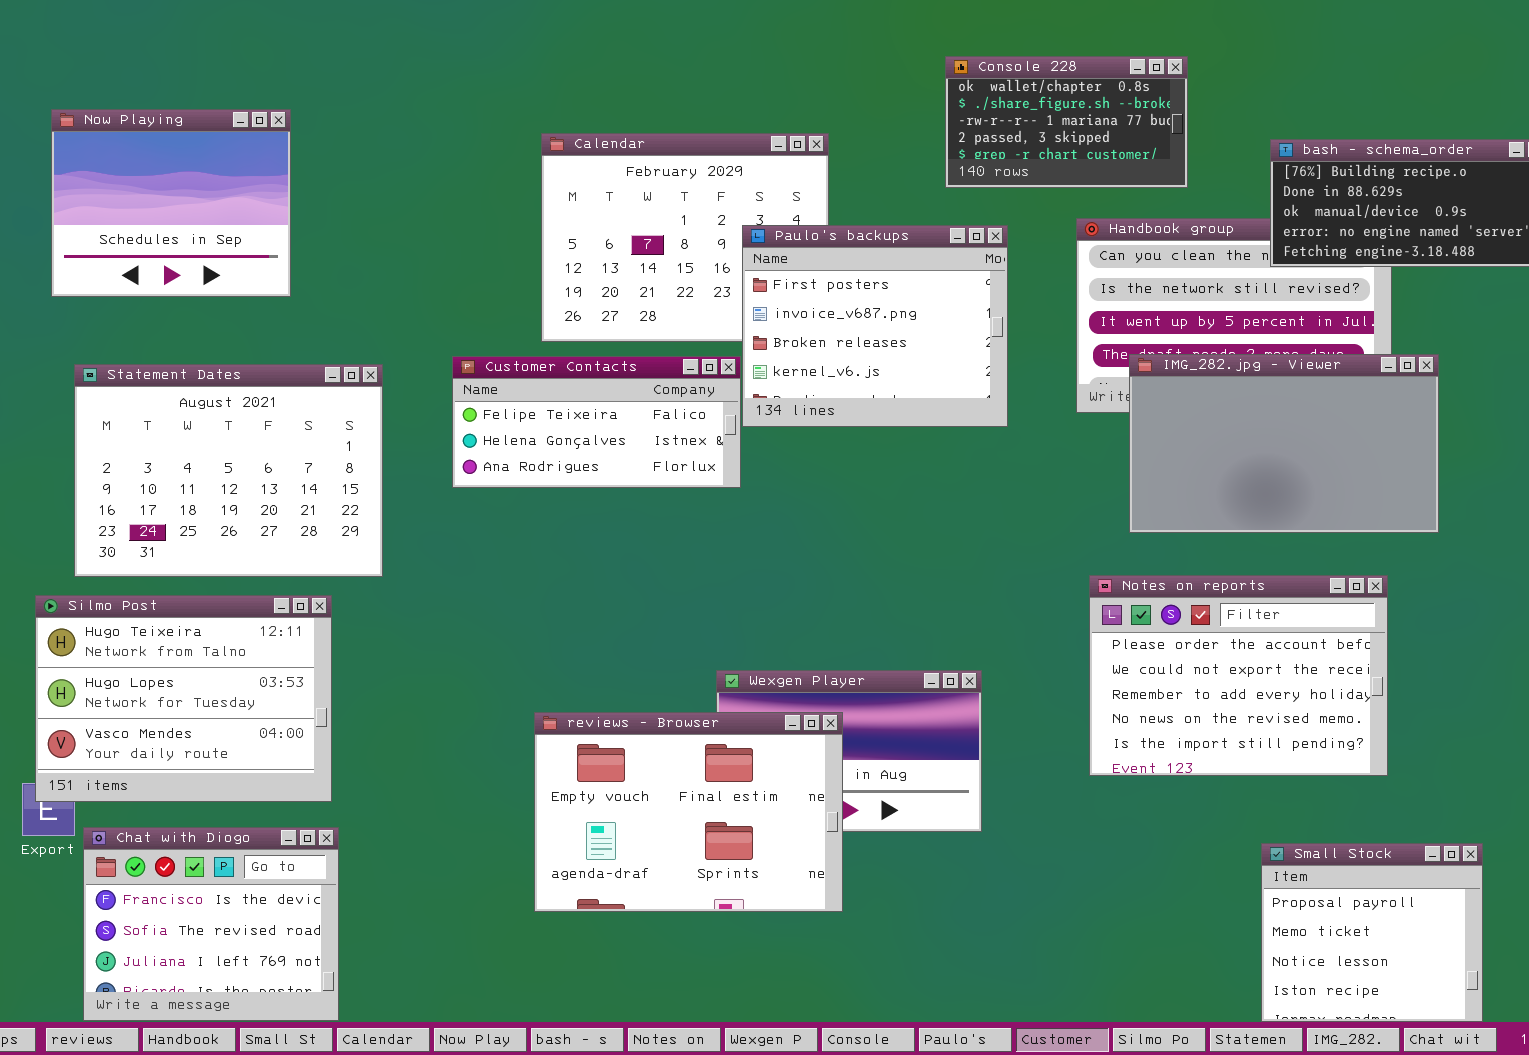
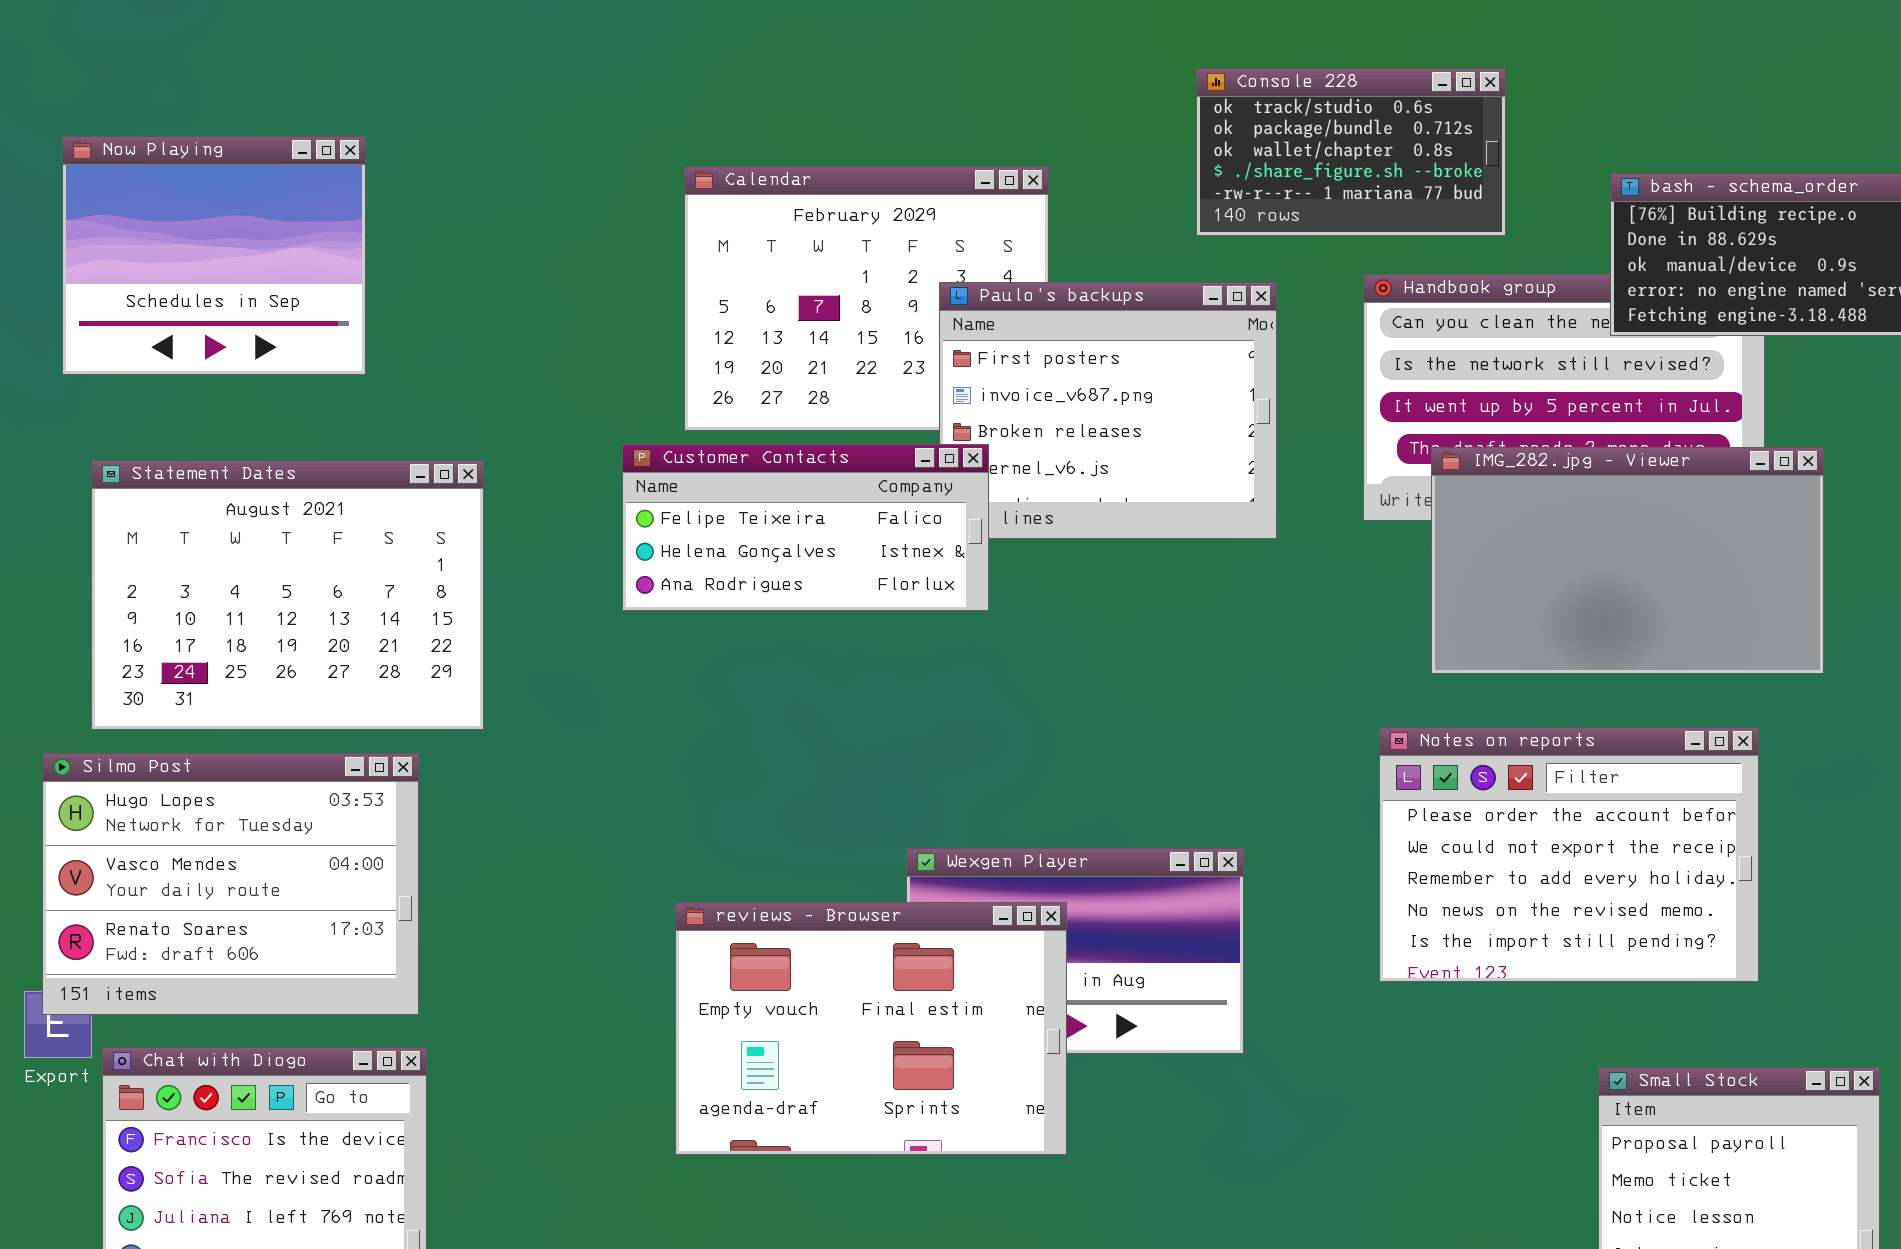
Console 228: [945,56,1188,188] -> [1196,68,1506,236], scrolled up 2 rows
Customer Contacts: [452,356,741,488] -> [622,444,989,611], moved
Silmo Post: [35,595,332,802] -> [42,753,419,1015], scrolled down 1 row

